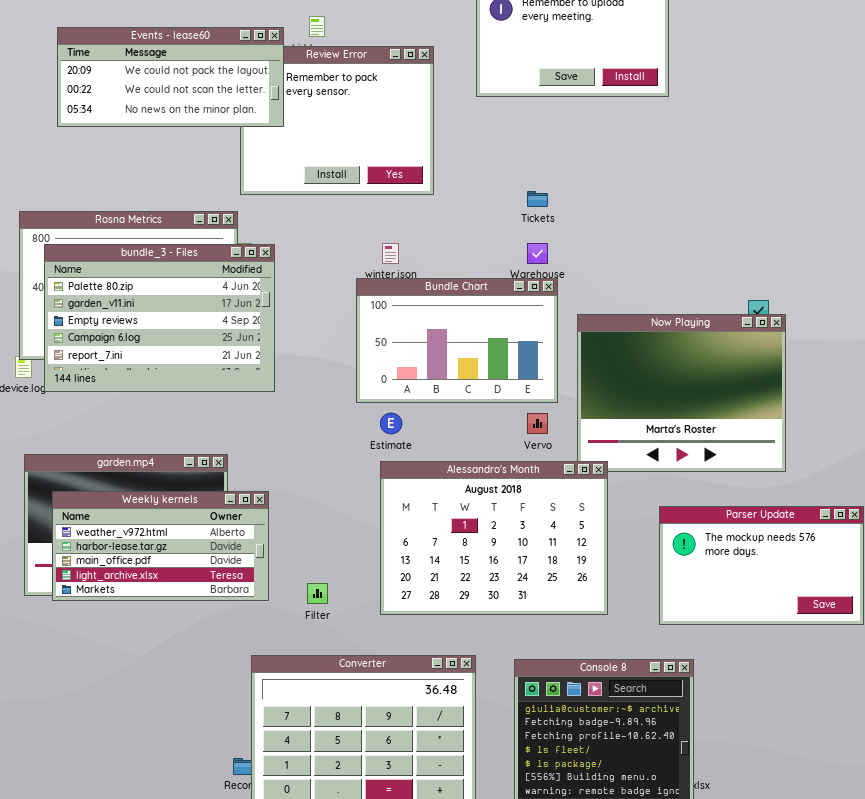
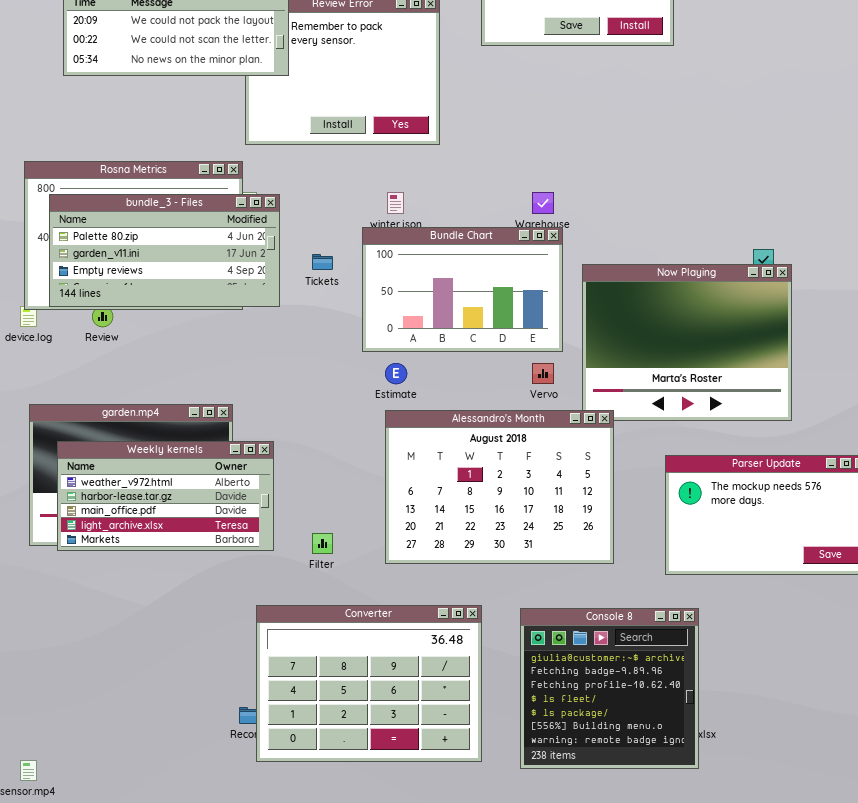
Tickets: [527,191,548,207] -> [312,254,333,270], moved
bundle_3 - Files: [44,244,275,392] -> [49,194,280,307], resized

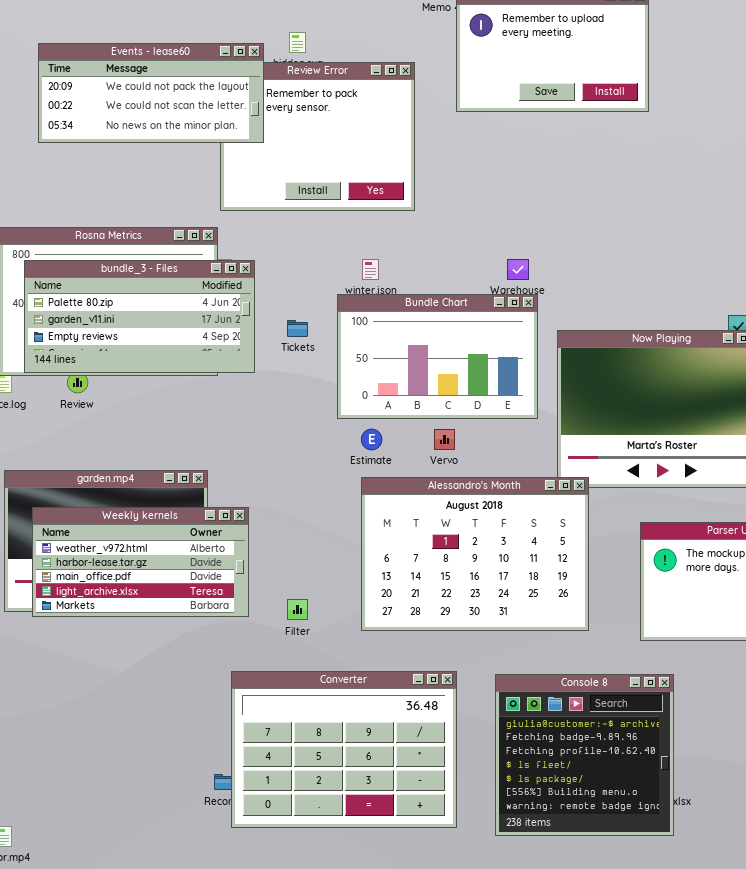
Vervo: [532,363,554,384] -> [434,429,455,450], moved

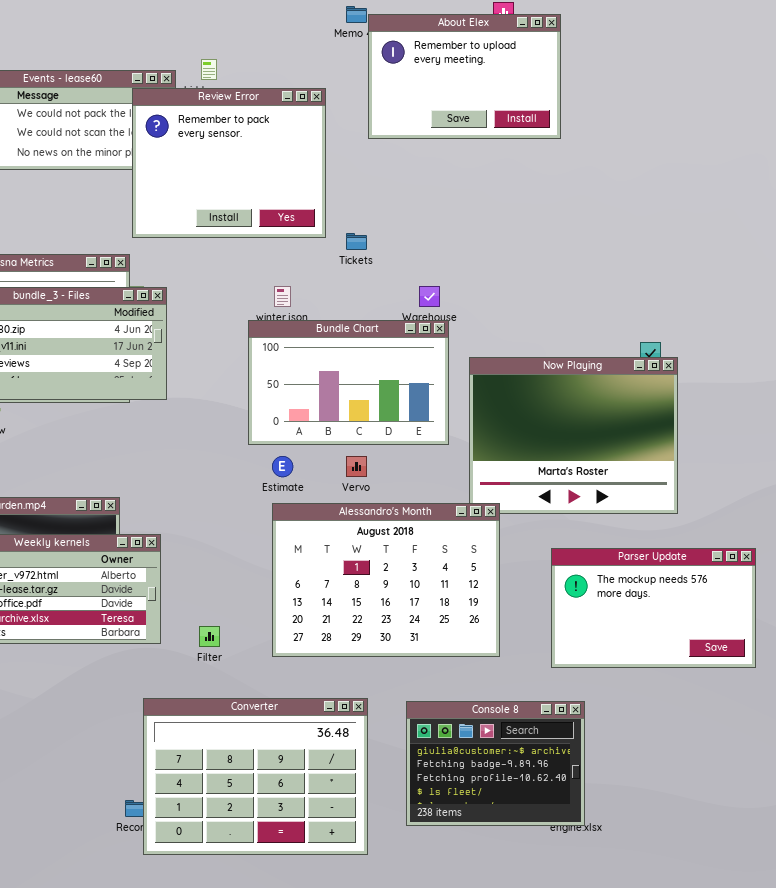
Review Error: [220,62,415,211] -> [132,88,326,238], raised
Tickets: [287,320,308,337] -> [346,233,367,250], moved
Console 8: [495,674,674,836] -> [406,701,585,826], resized

